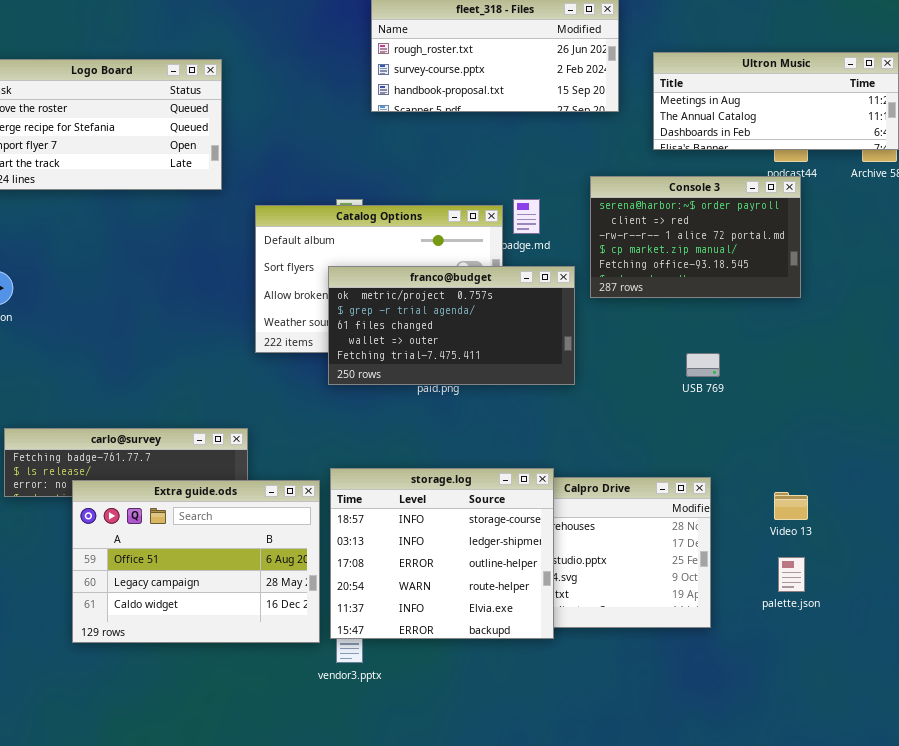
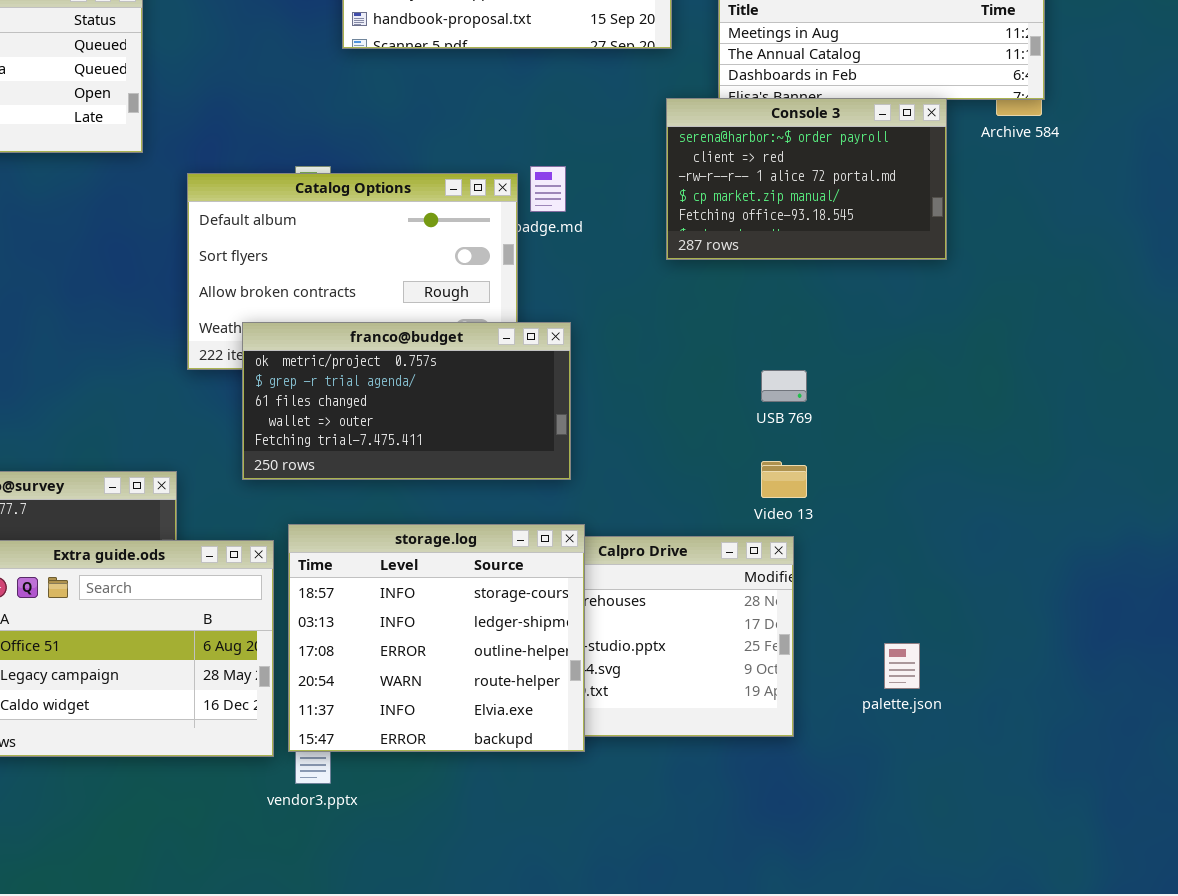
Console 3: [590,176,801,298] -> [666,98,947,260], moved
franco@budget: [328,266,575,385] -> [242,322,571,480], moved
Video 13: [774,492,808,520] -> [761,461,807,498], moved

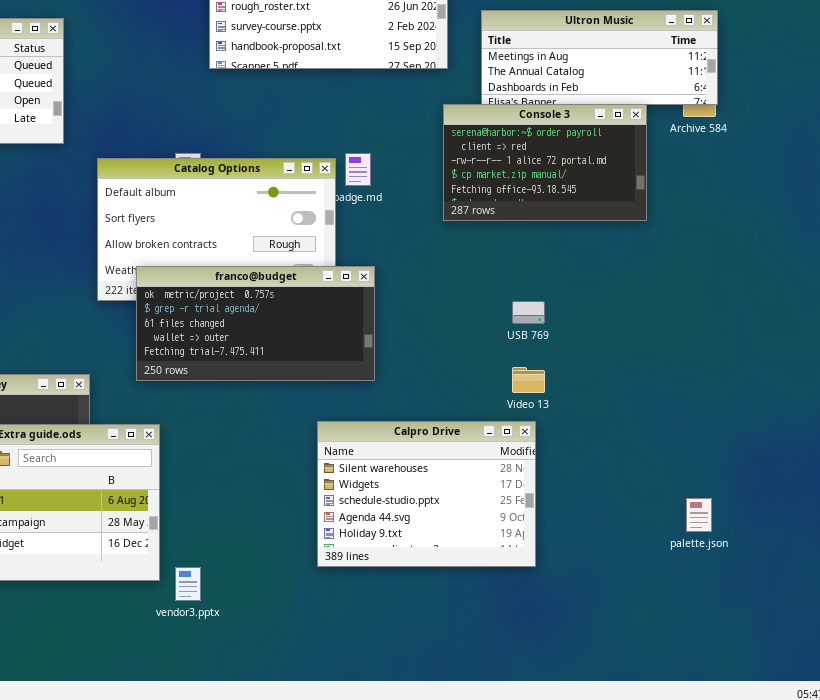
storage.log: [288,524,585,752] -> none, closed
palette.json: [884,643,920,689] -> [686,498,712,532], moved

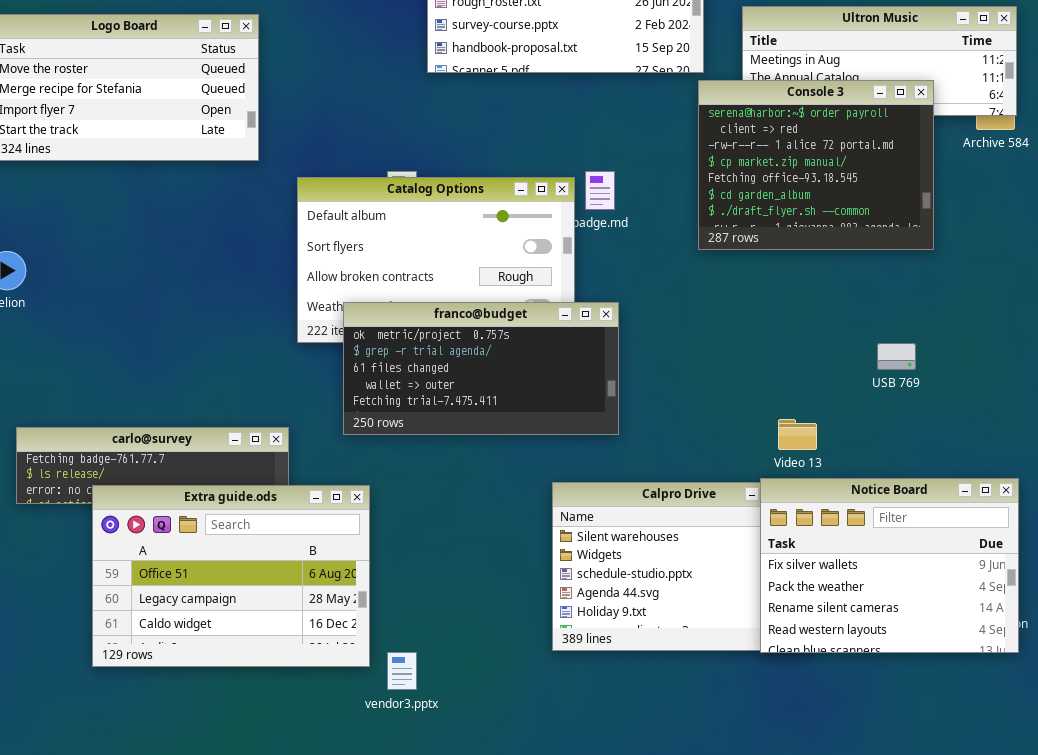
Console 3: [443,104,647,221] -> [698,80,934,250], resized
USB 769: [512,301,545,324] -> [877,343,916,370], moved
Notice Board: none -> [760,478,1019,653], opened

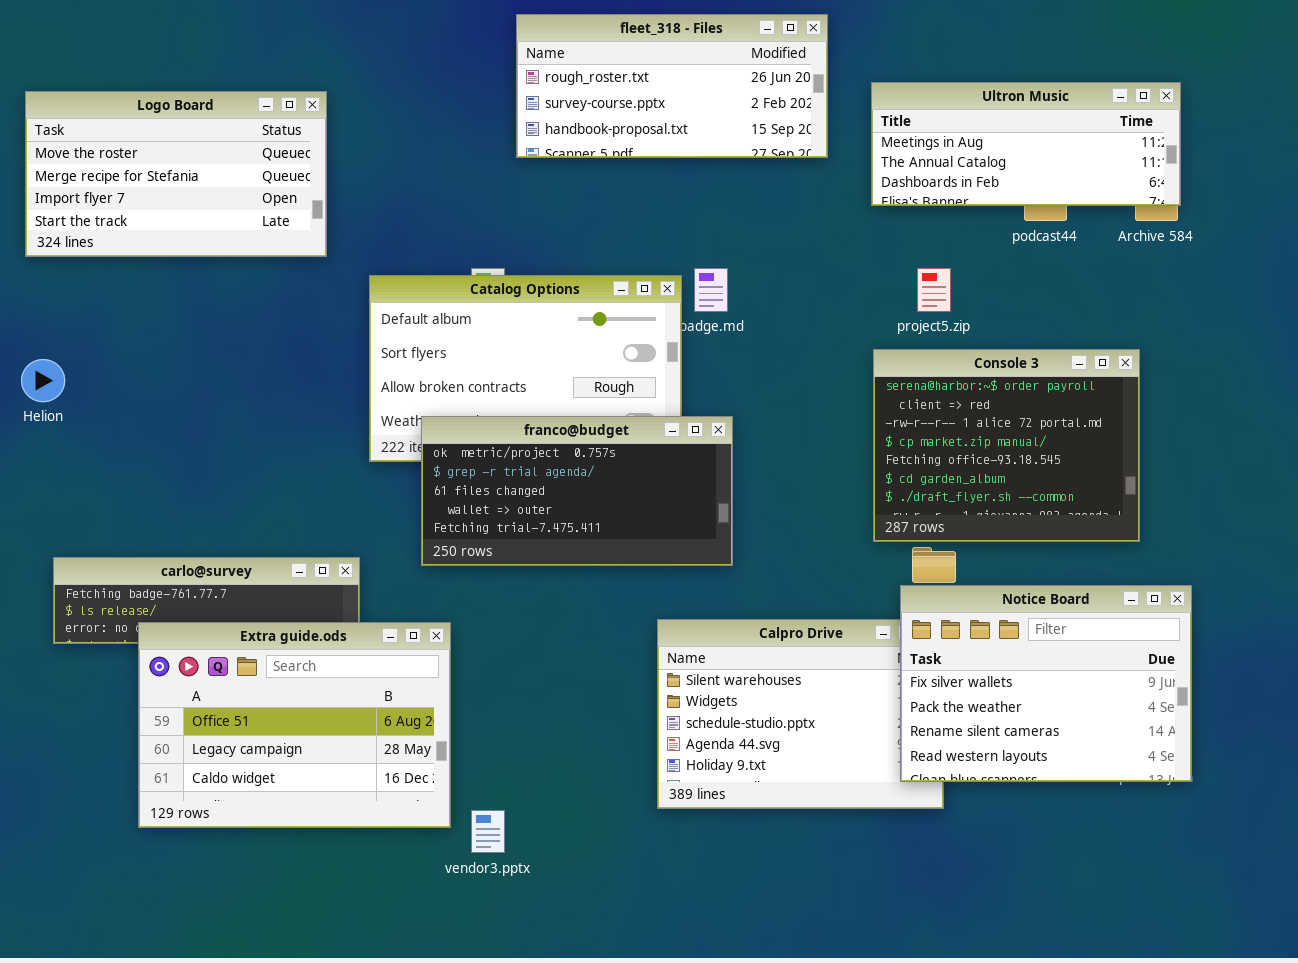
Console 3: [698,80,934,250] -> [873,349,1140,542], moved
Notice Board: [760,478,1019,653] -> [900,585,1192,782], moved

